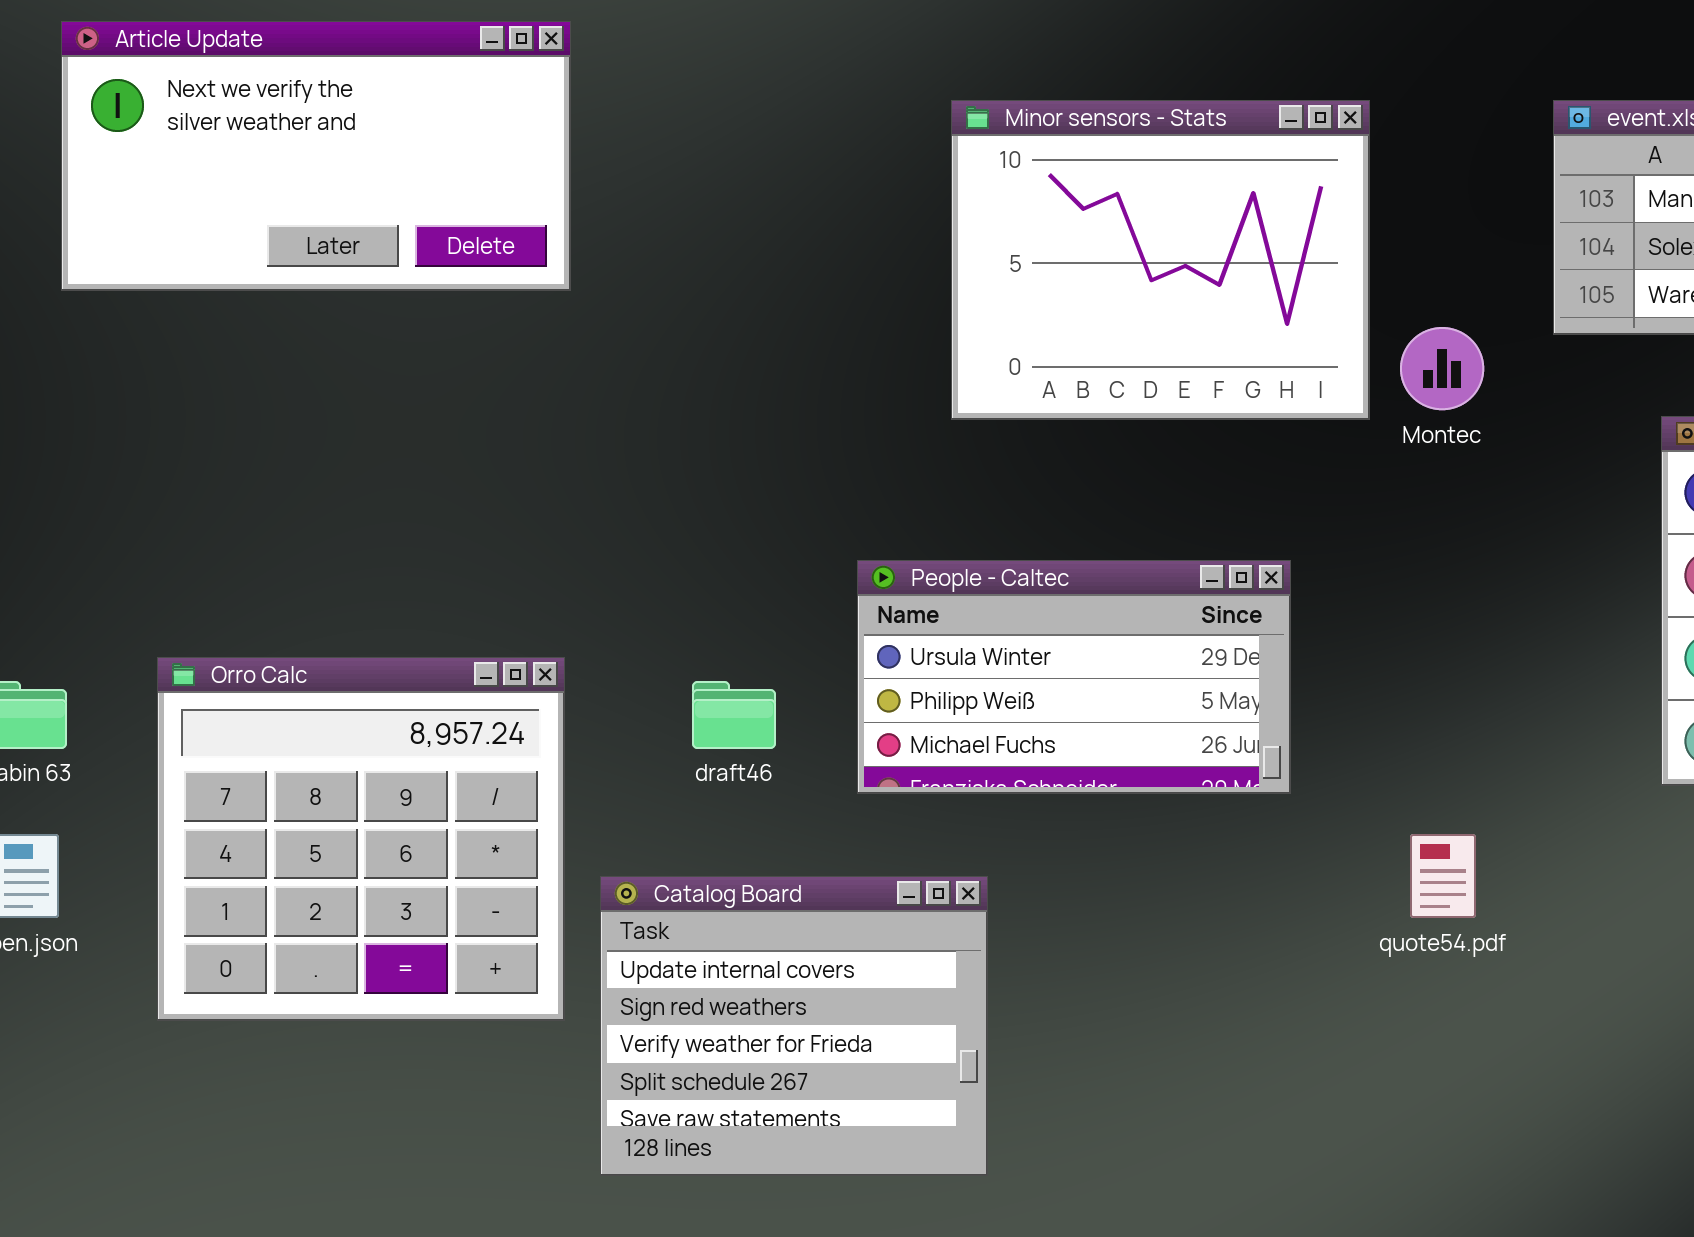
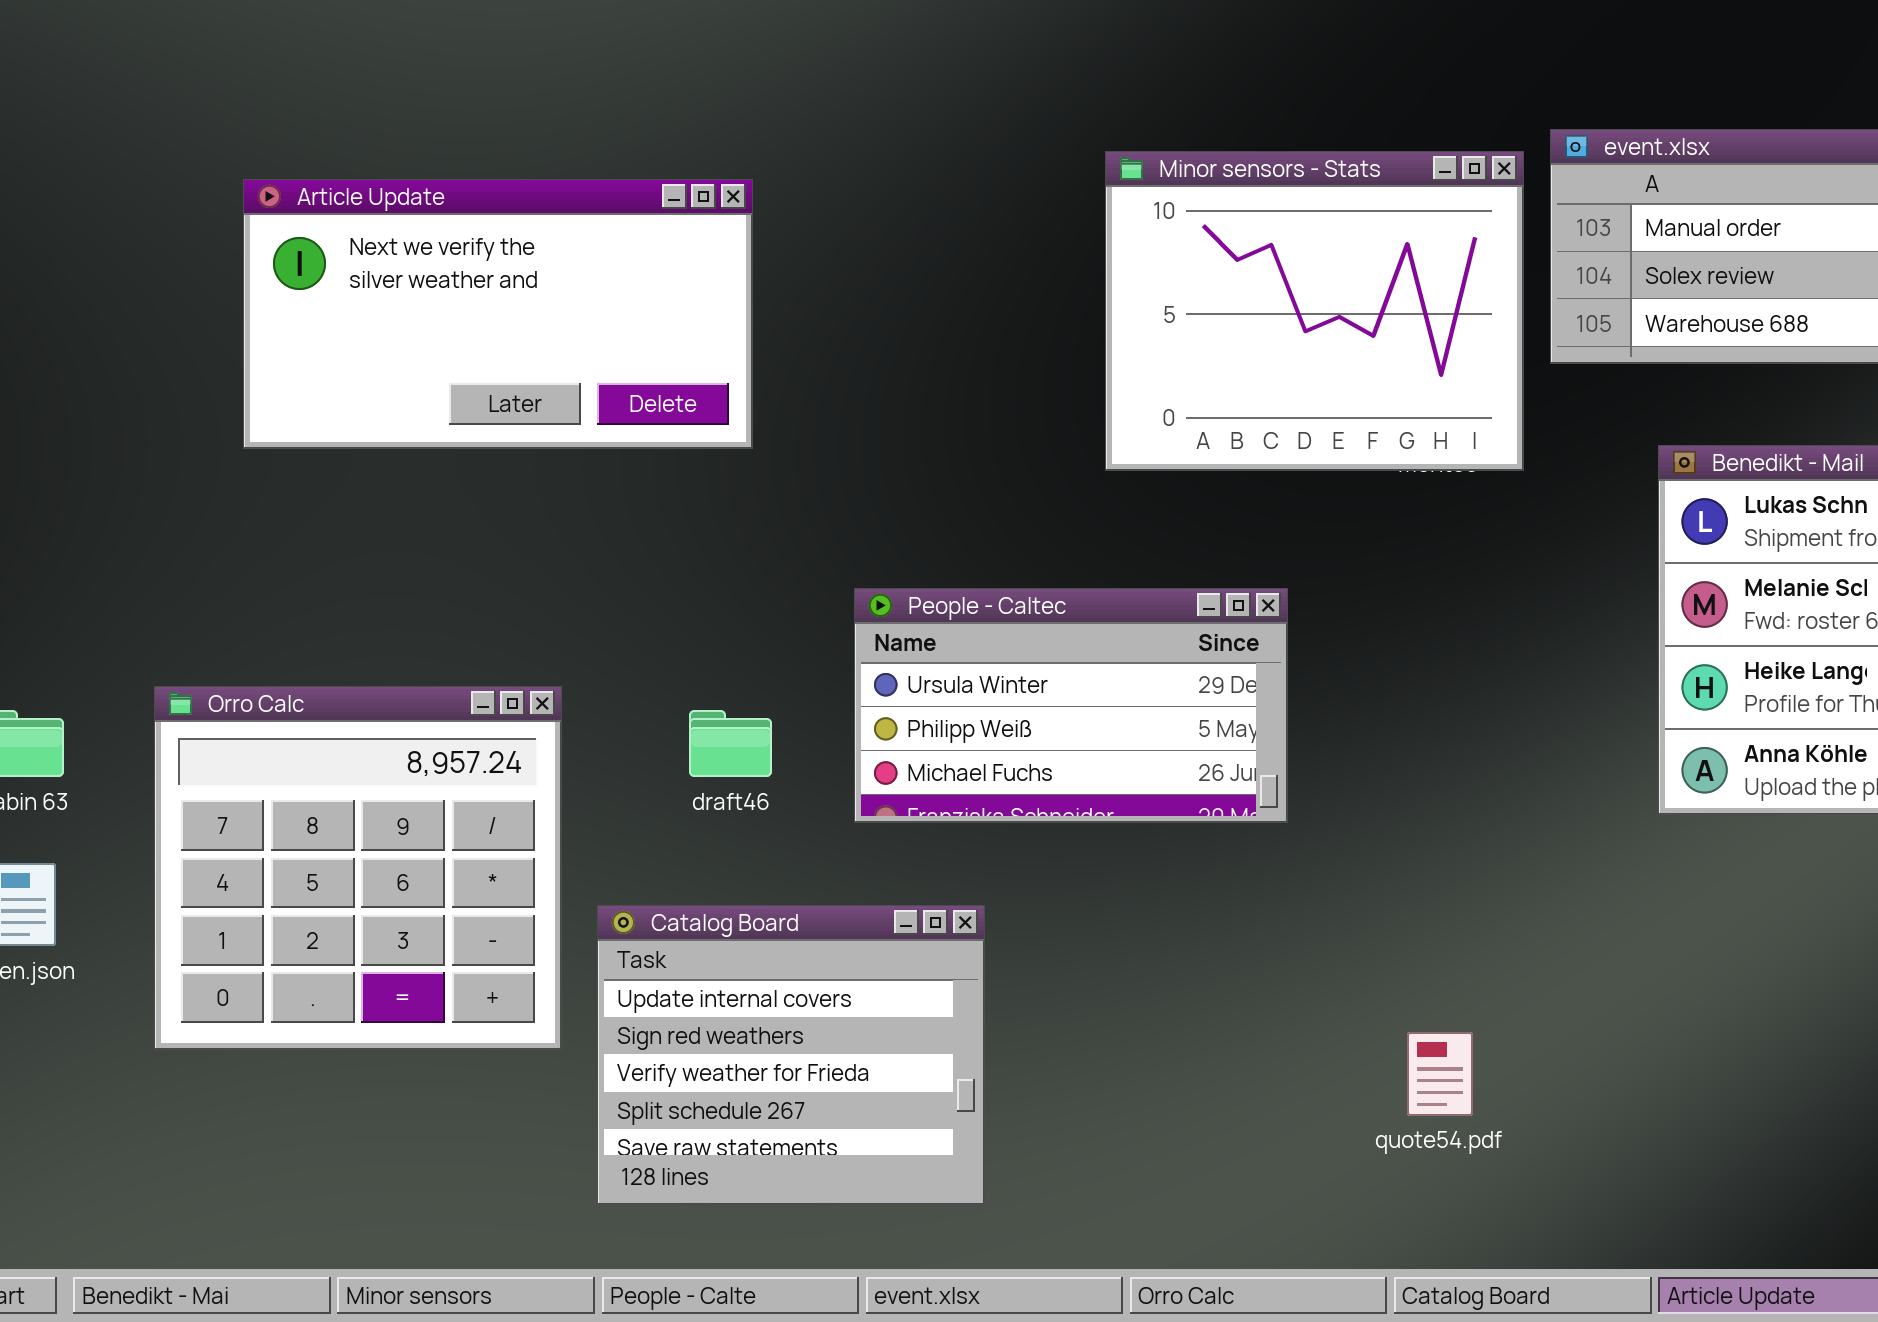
Article Update: [61,21,571,291] -> [243,179,753,449], moved
Minor sensors - Stats: [951,100,1370,420] -> [1105,151,1524,471], moved
quote54.pdf: [1410,834,1476,918] -> [1407,1032,1473,1116], moved

